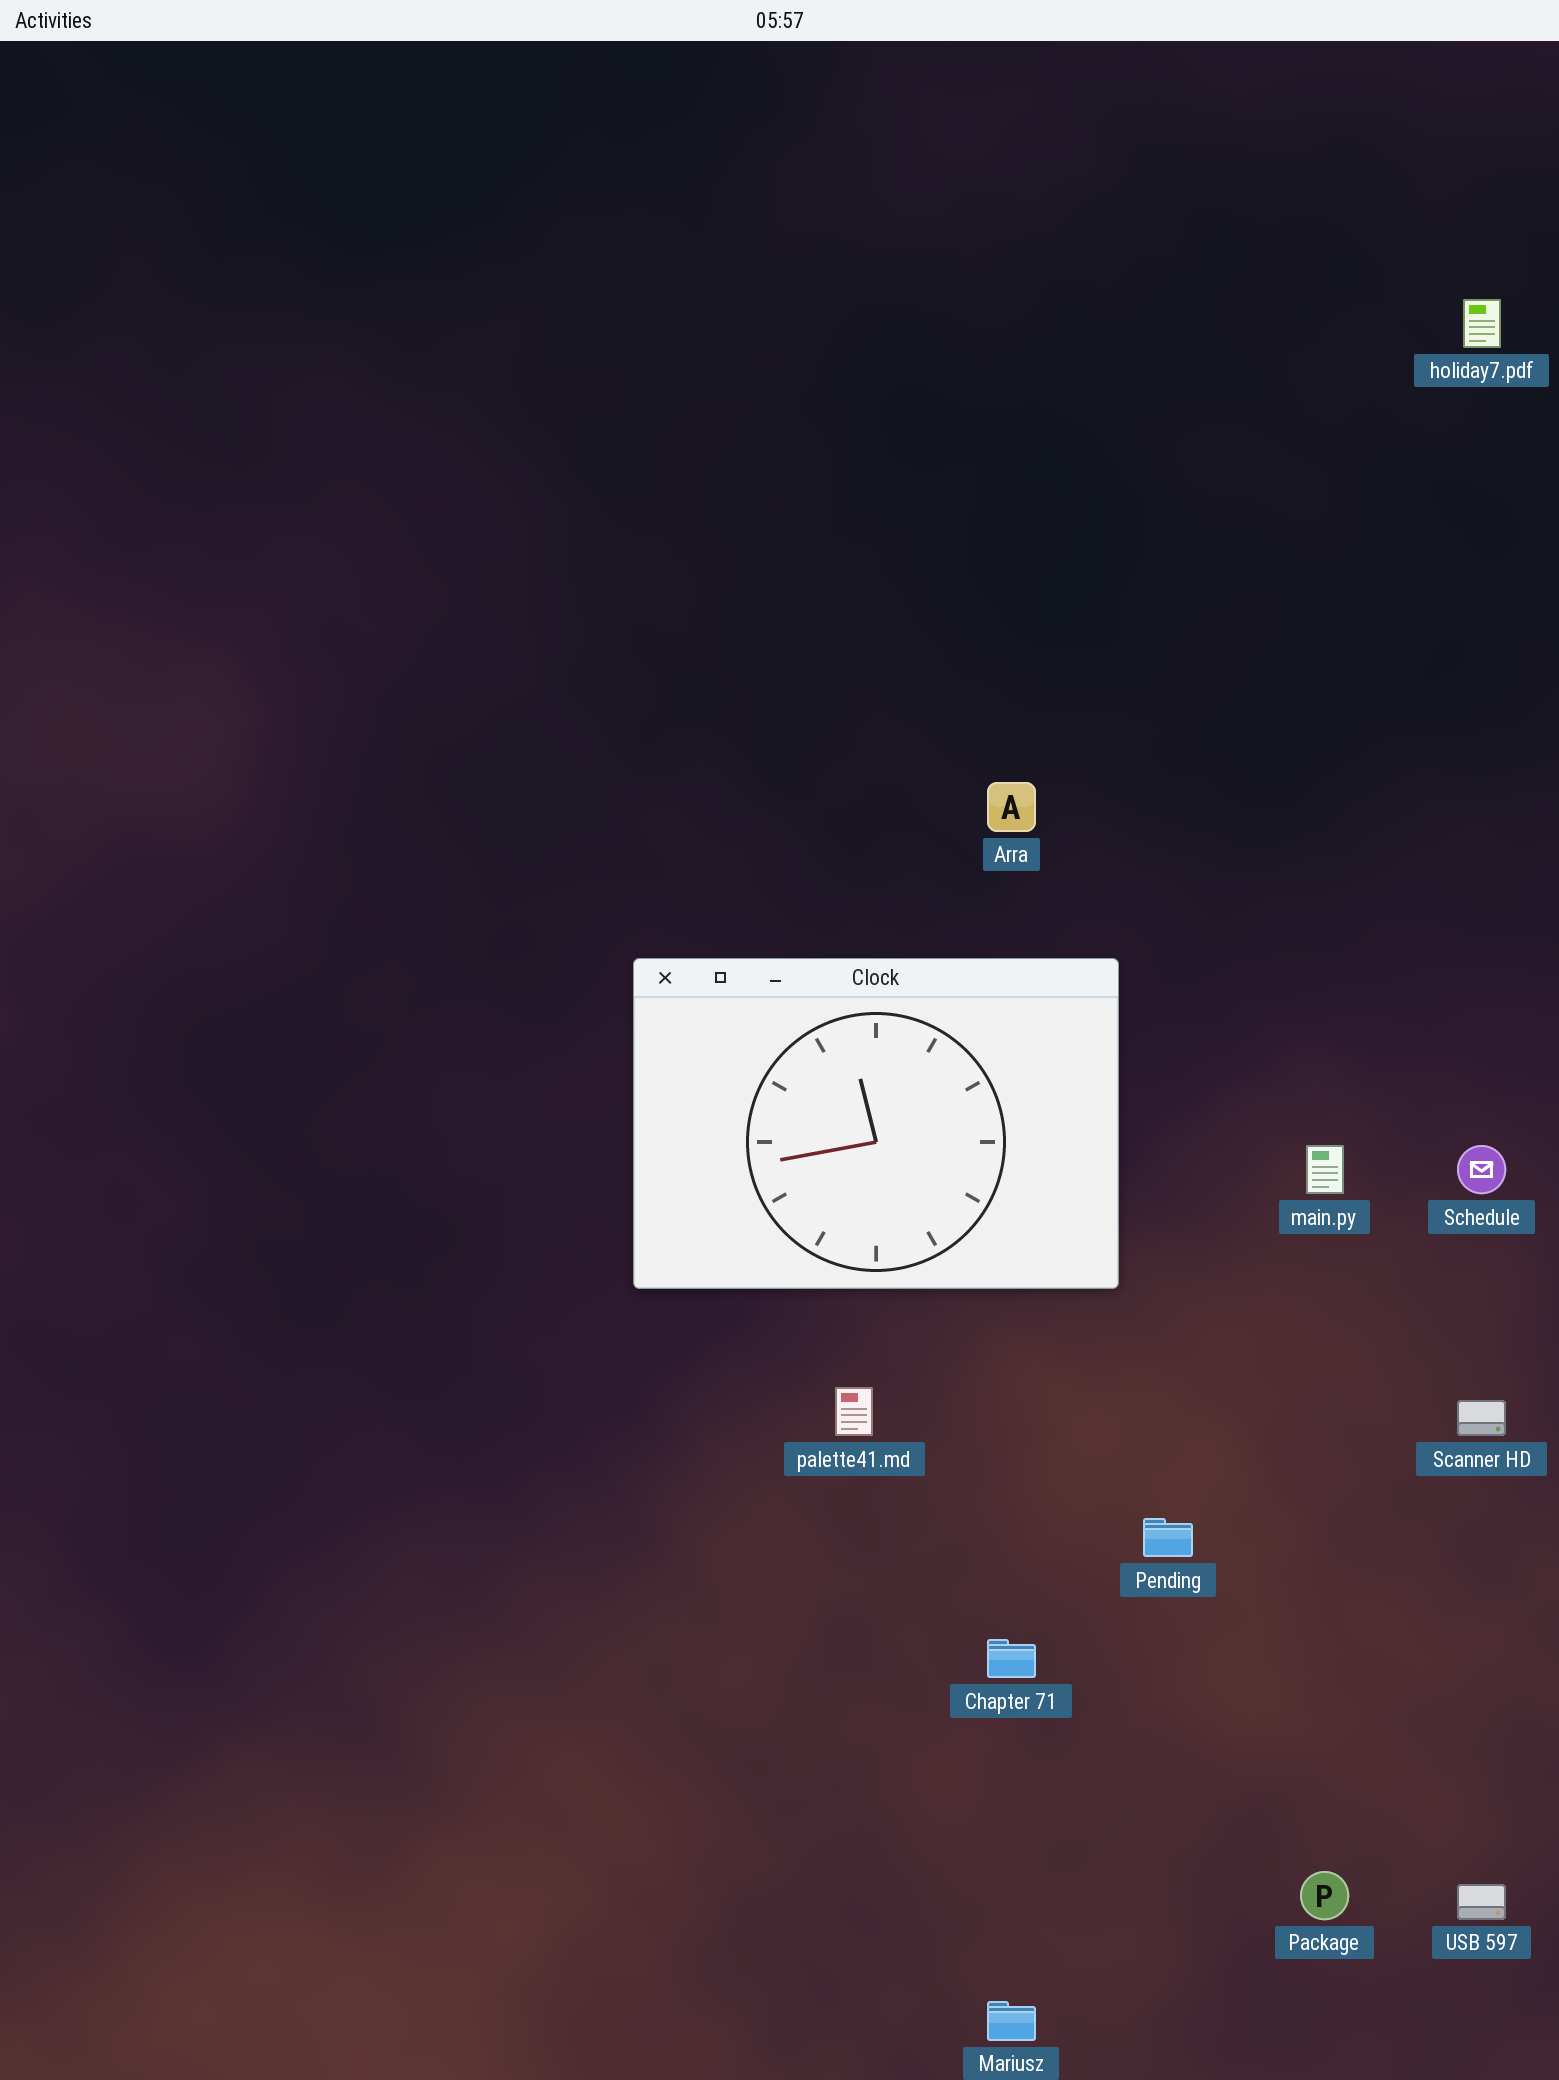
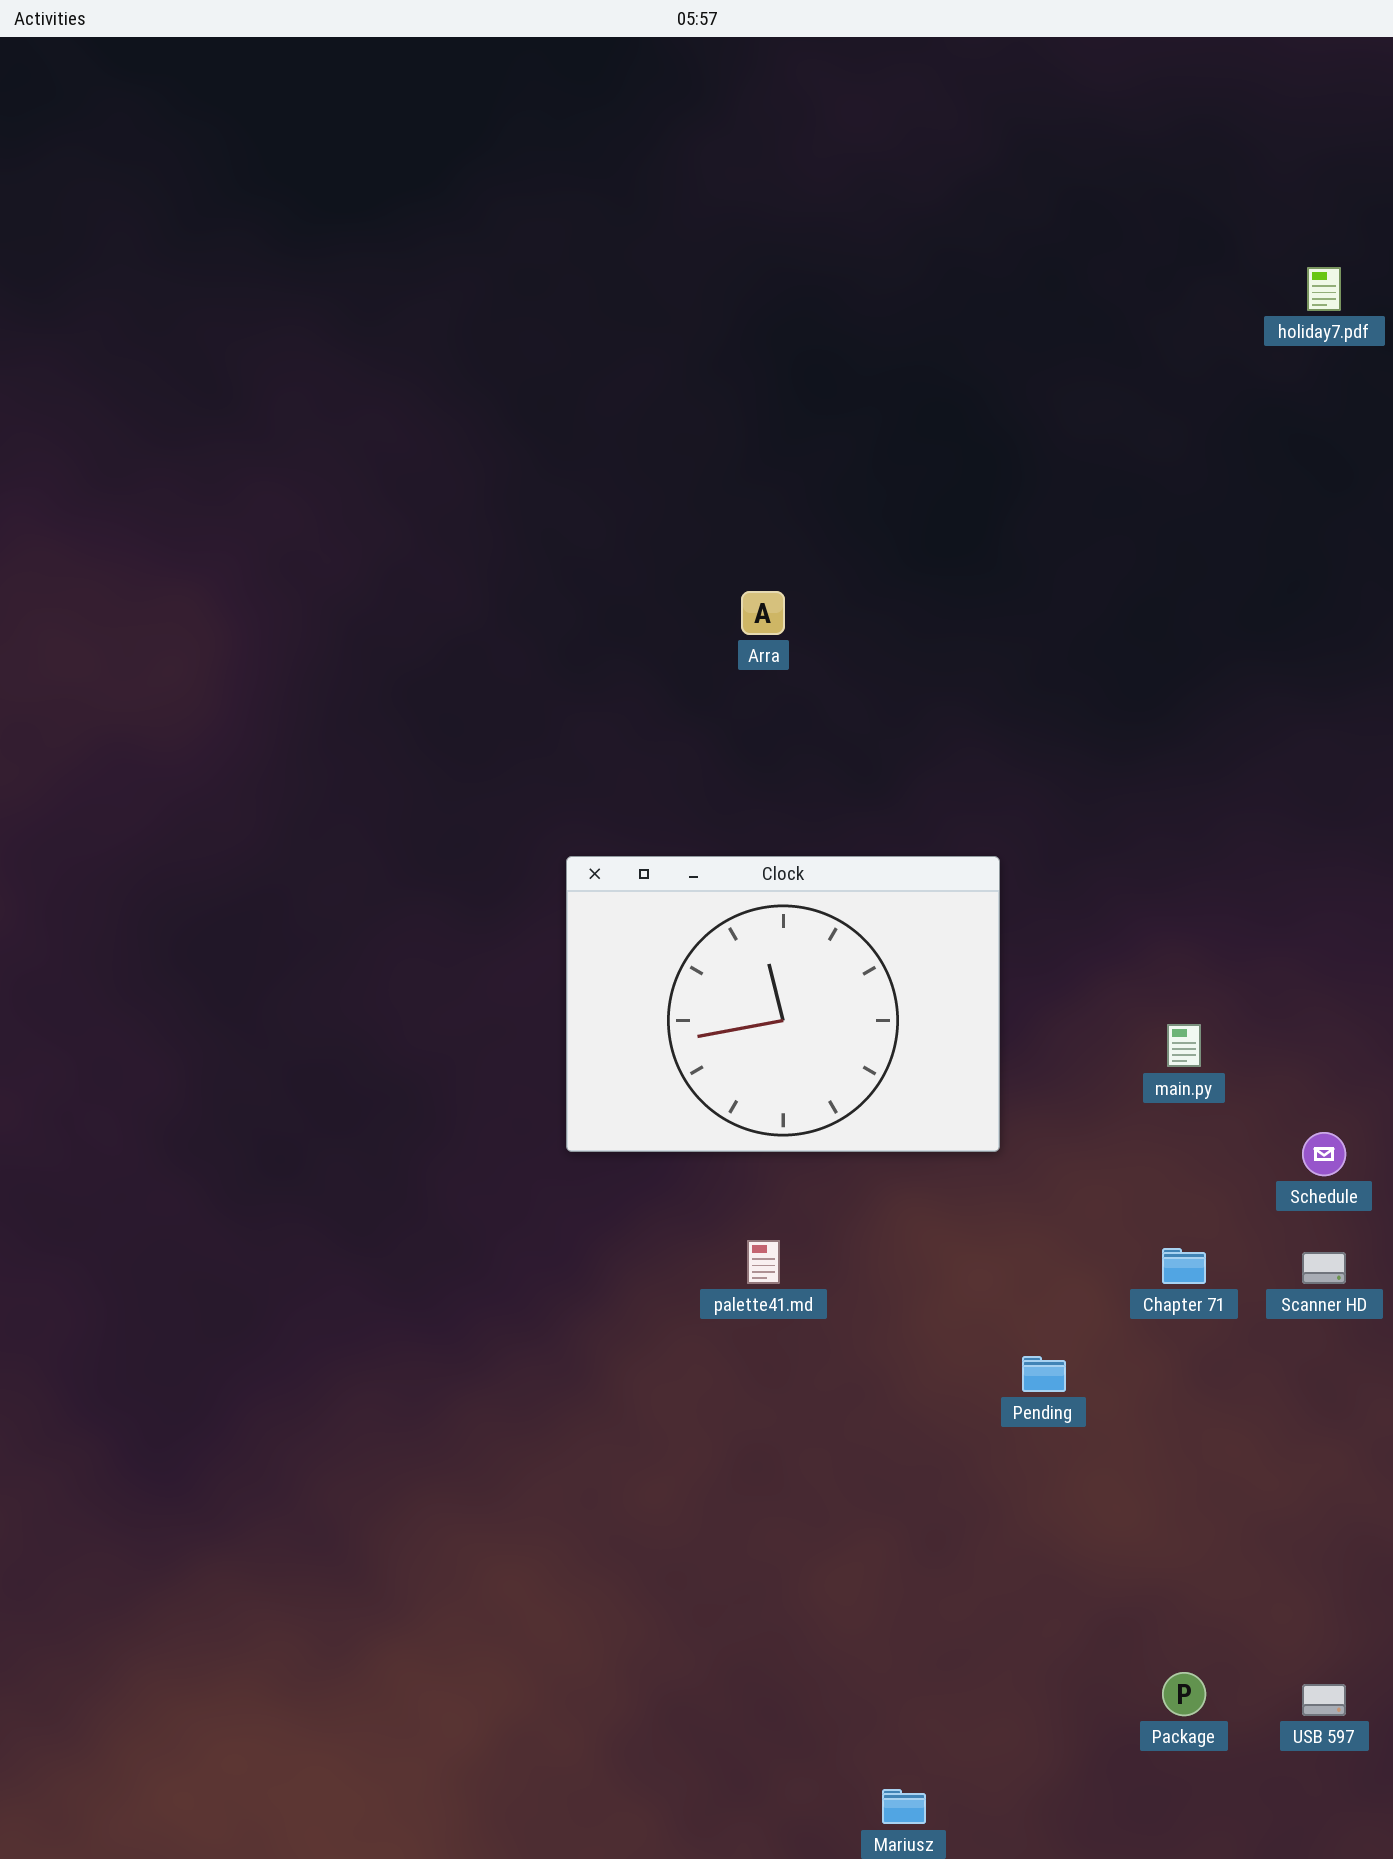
Arra: [987,782,1036,832] -> [741,591,785,635], moved
Schedule: [1457,1145,1506,1194] -> [1302,1132,1346,1176], moved
Chapter 71: [987,1639,1036,1678] -> [1162,1248,1206,1284], moved

